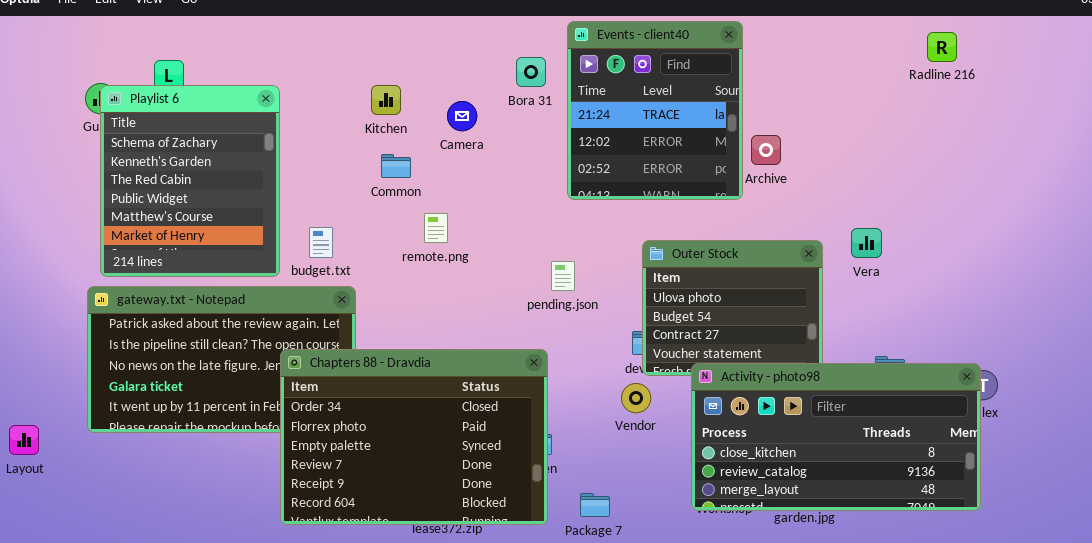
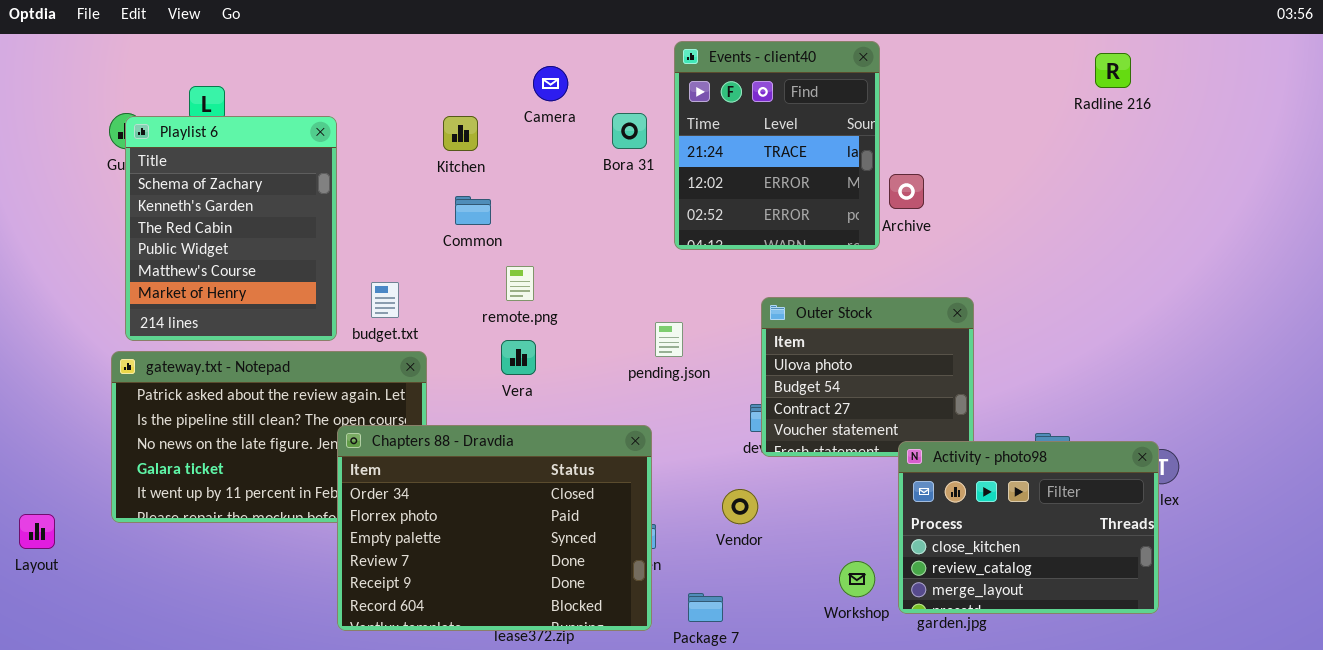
Bora 31: [516,57,546,87] -> [612,113,647,149], moved
Camera: [447,101,477,131] -> [533,66,568,101], moved
Vera: [851,228,882,258] -> [501,340,536,375], moved
Activity - photo98: [691,363,981,511] -> [898,441,1159,614], resized
Vendor: [621,383,651,413] -> [722,489,758,524], moved

